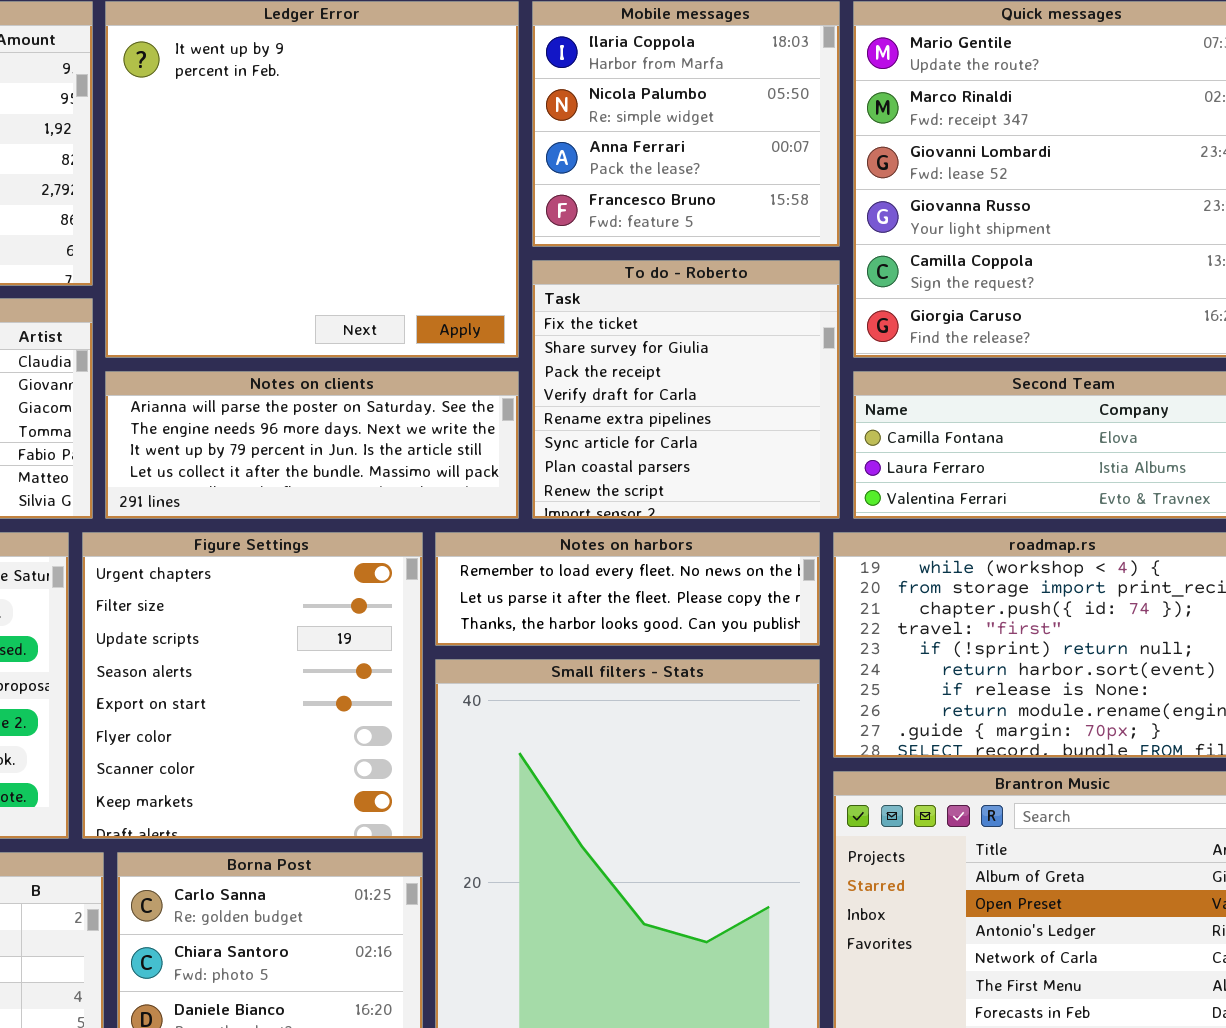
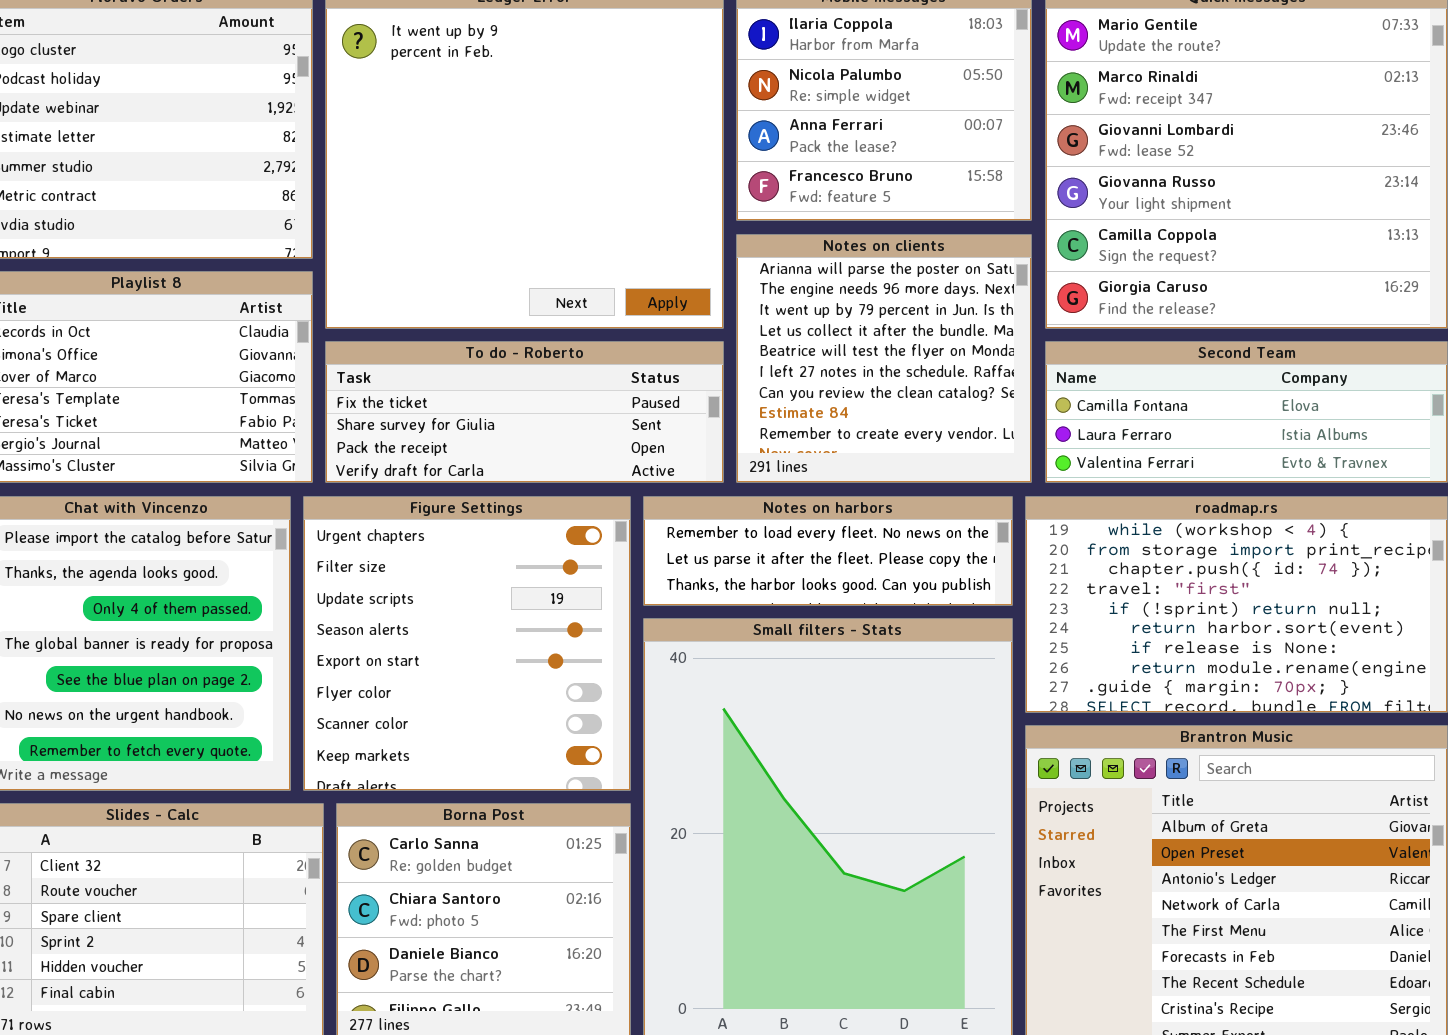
To do - Roberto: [532,260,840,519] -> [325,341,724,483], moved, resized
Notes on clients: [105,371,519,519] -> [736,234,1032,483], moved, resized

